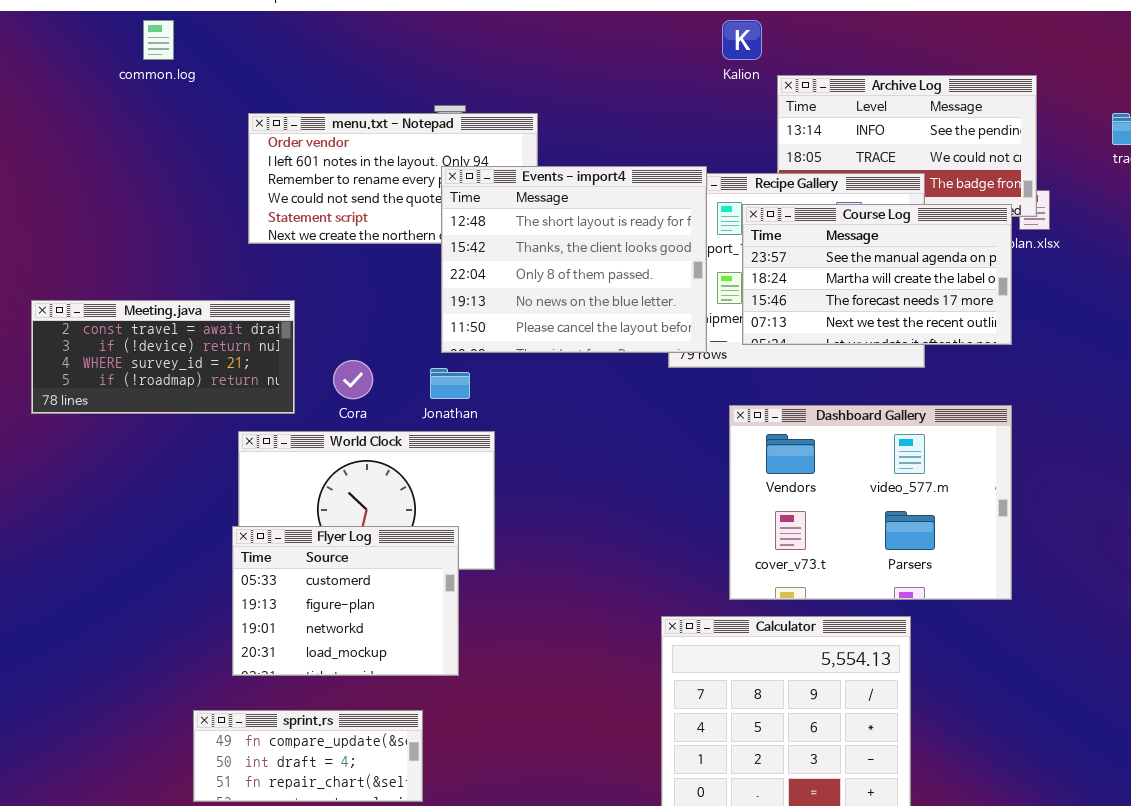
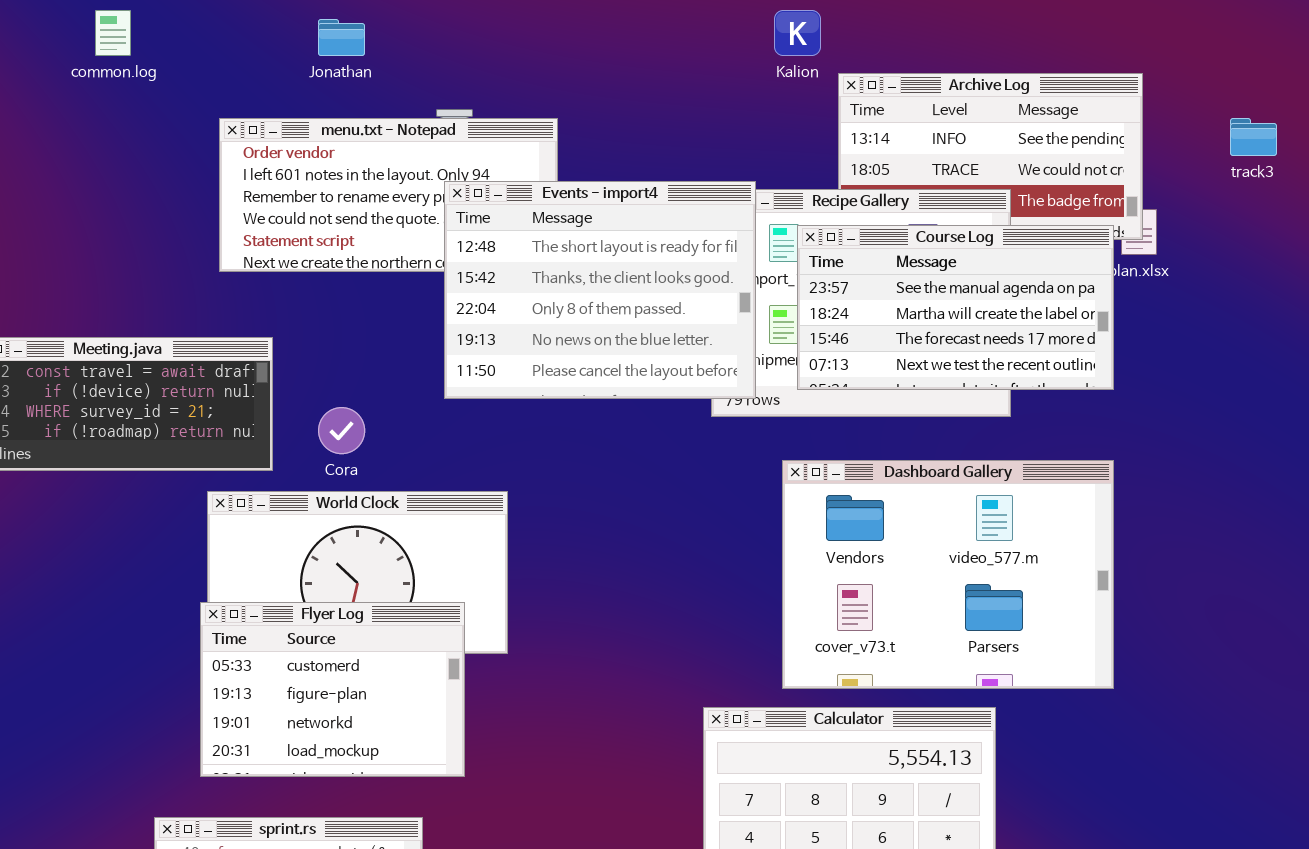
Jonathan: [430,368,470,399] -> [318,19,365,56], moved

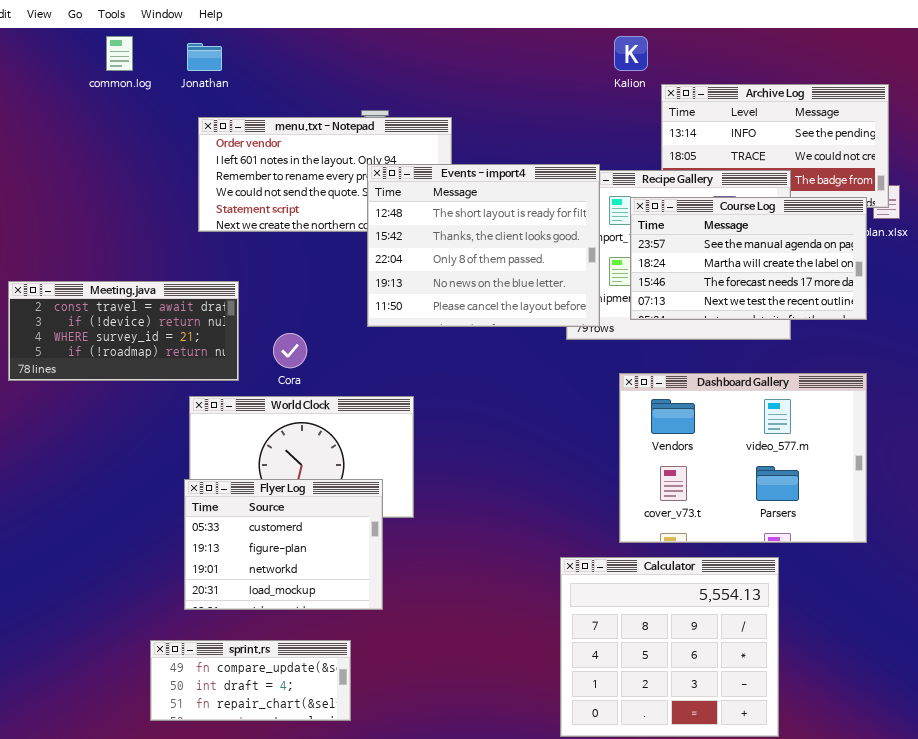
Jonathan: [318,19,365,56] -> [187,43,222,71], moved

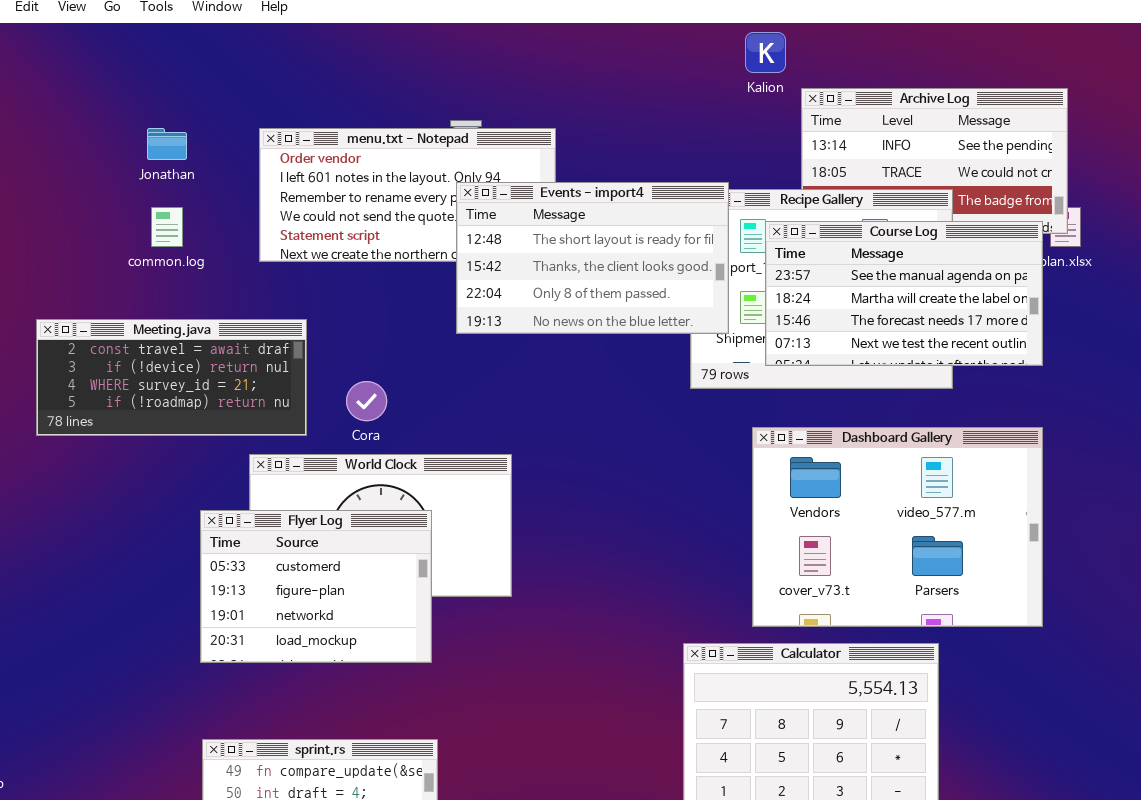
common.log: [106,36,133,71] -> [151,207,183,247], moved
Jonathan: [187,43,222,71] -> [147,128,187,160], moved
Events - import4: [367,164,600,327] -> [456,182,729,334], resized
Flyer Log: [184,479,383,610] -> [200,510,432,663], moved

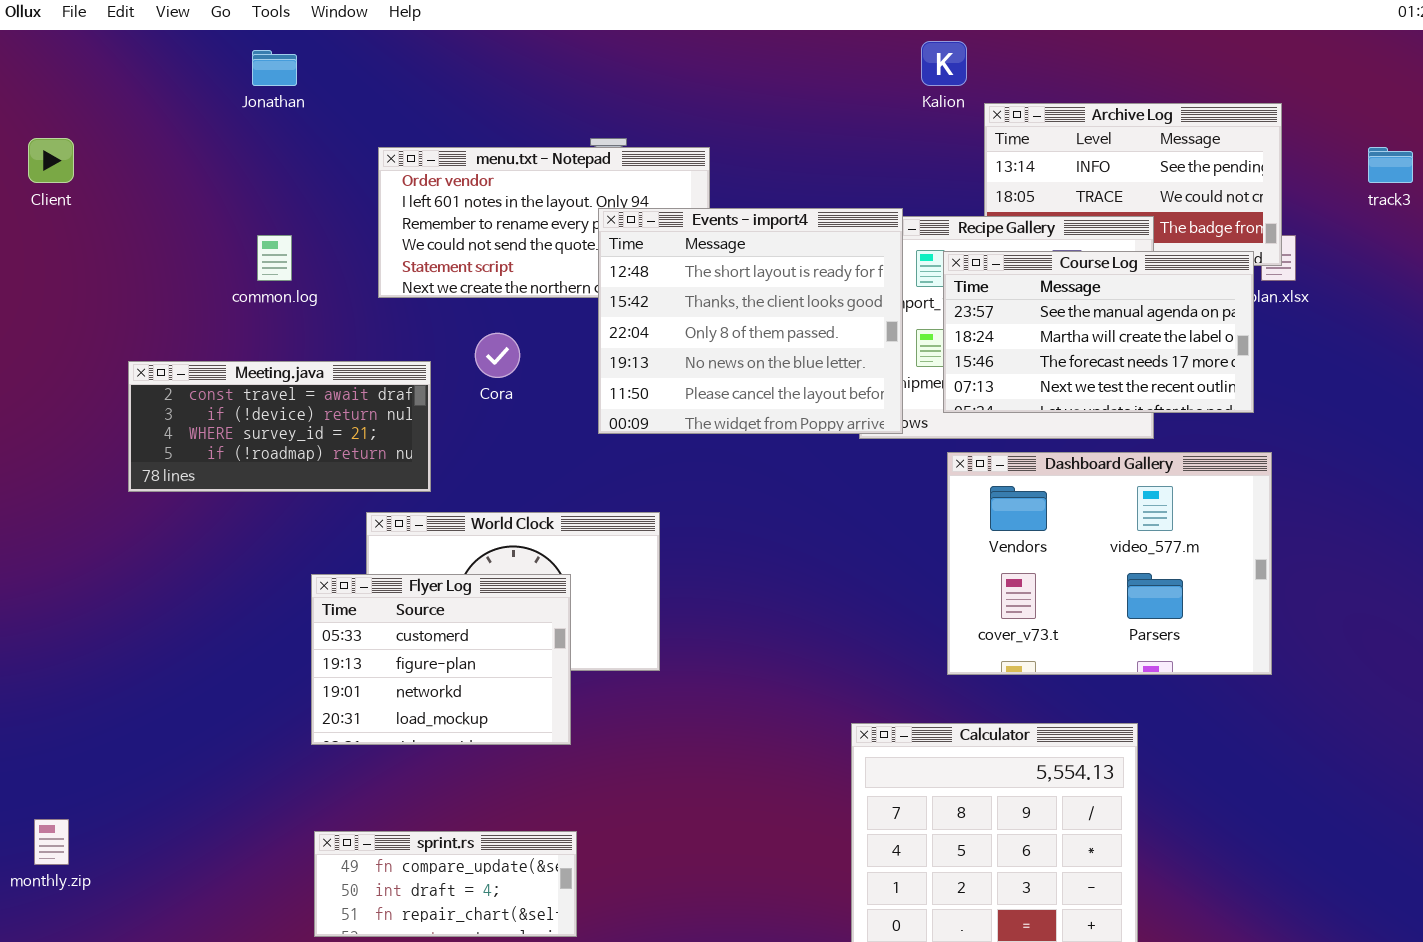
Jonathan: [147,128,187,160] -> [252,50,297,86], moved
Events - import4: [456,182,729,334] -> [598,208,903,434], resized
Cora: [346,381,387,421] -> [475,333,520,378], moved
Dashboard Gallery: [752,427,1043,627] -> [947,452,1272,675], moved

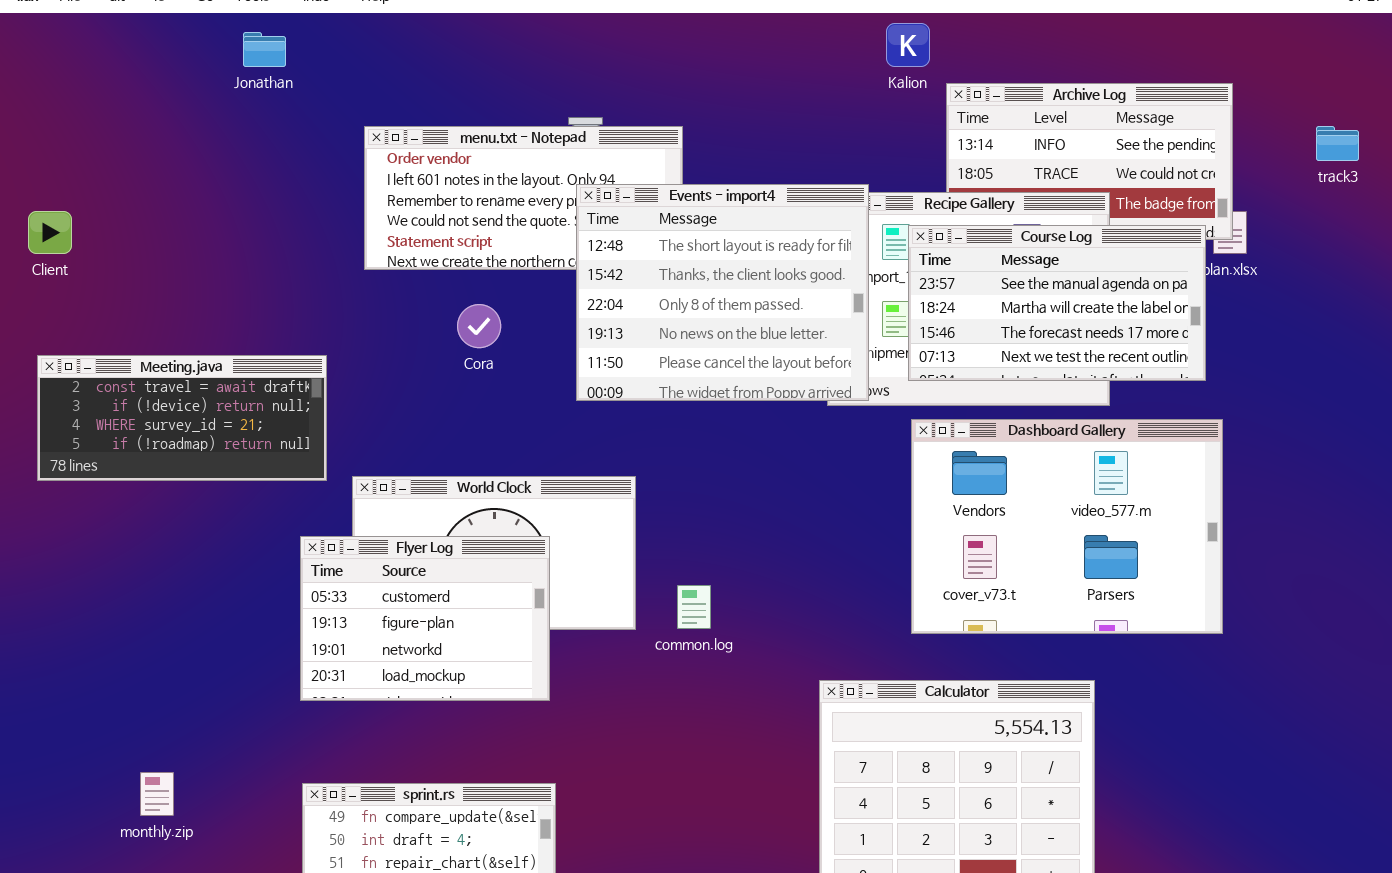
Client: [28,138,74,183] -> [28,211,72,254], moved
common.log: [257,235,292,281] -> [677,585,711,629], moved
Meeting.java: [128,361,431,492] -> [37,355,327,481], moved
monthly.zip: [34,819,69,865] -> [140,772,174,816], moved

